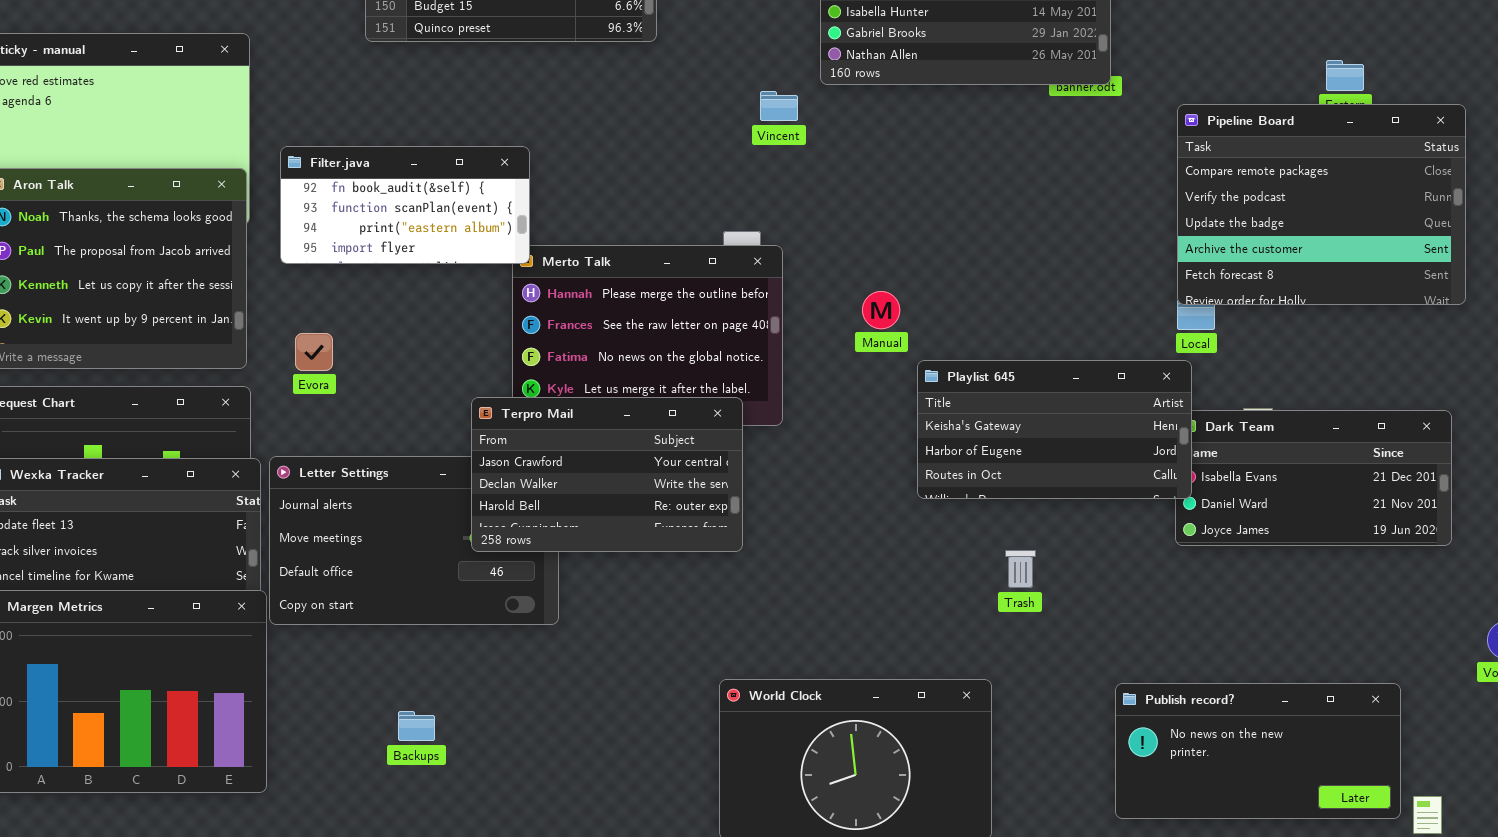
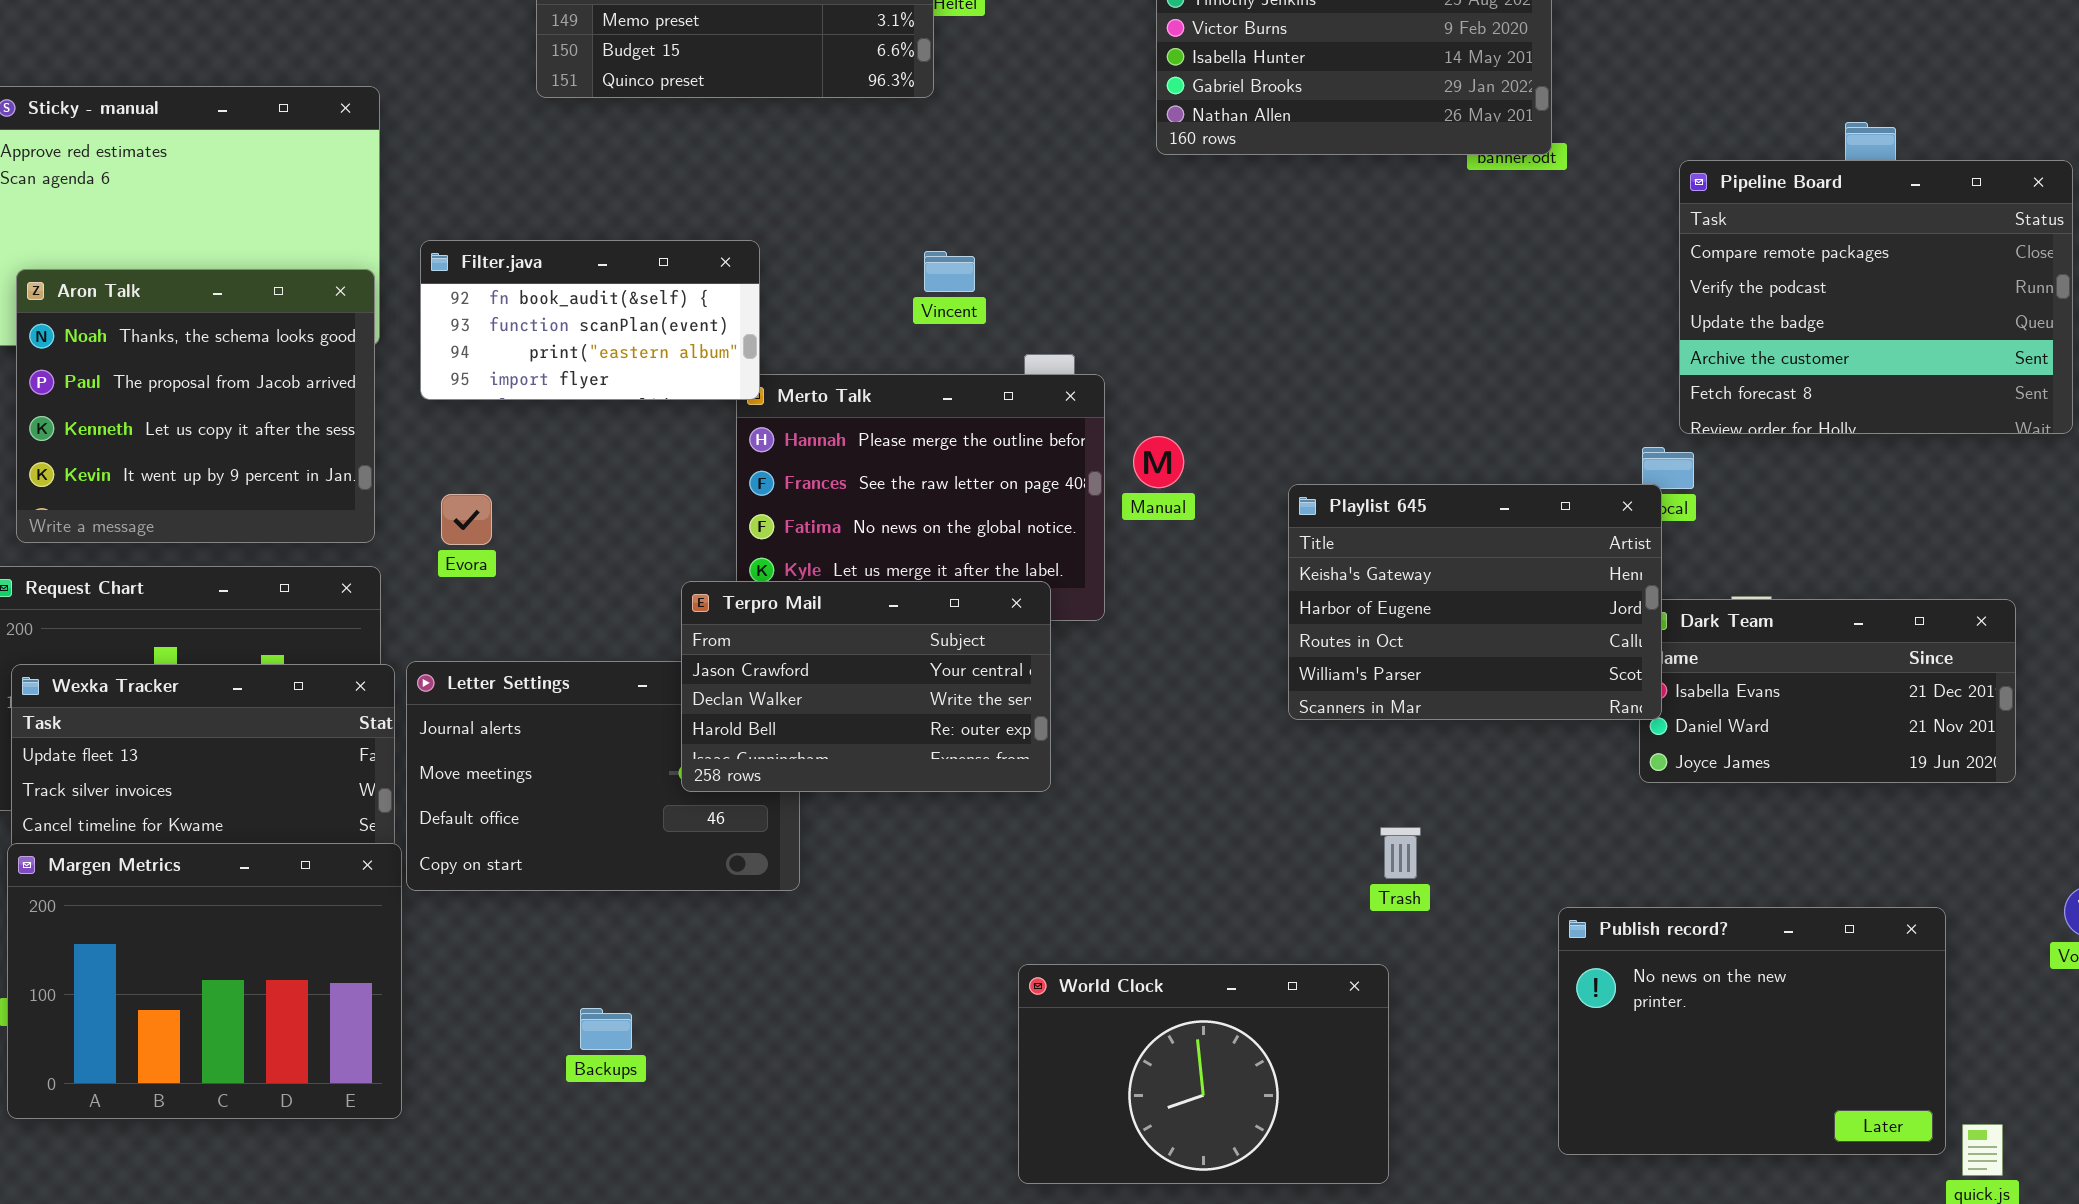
Vincent: [760,91,798,121] -> [924,251,975,292], moved
Pipeline Board: [1177,104,1466,305] -> [1679,160,2073,434], moved
Manual: [862,291,900,329] -> [1133,436,1184,488], moved
Playlist 645: [917,360,1192,499] -> [1288,484,1662,720], resized
Trash: [1005,550,1036,588] -> [1380,827,1421,879], moved
Publish record?: [1115,683,1401,819] -> [1558,907,1946,1155], resized

